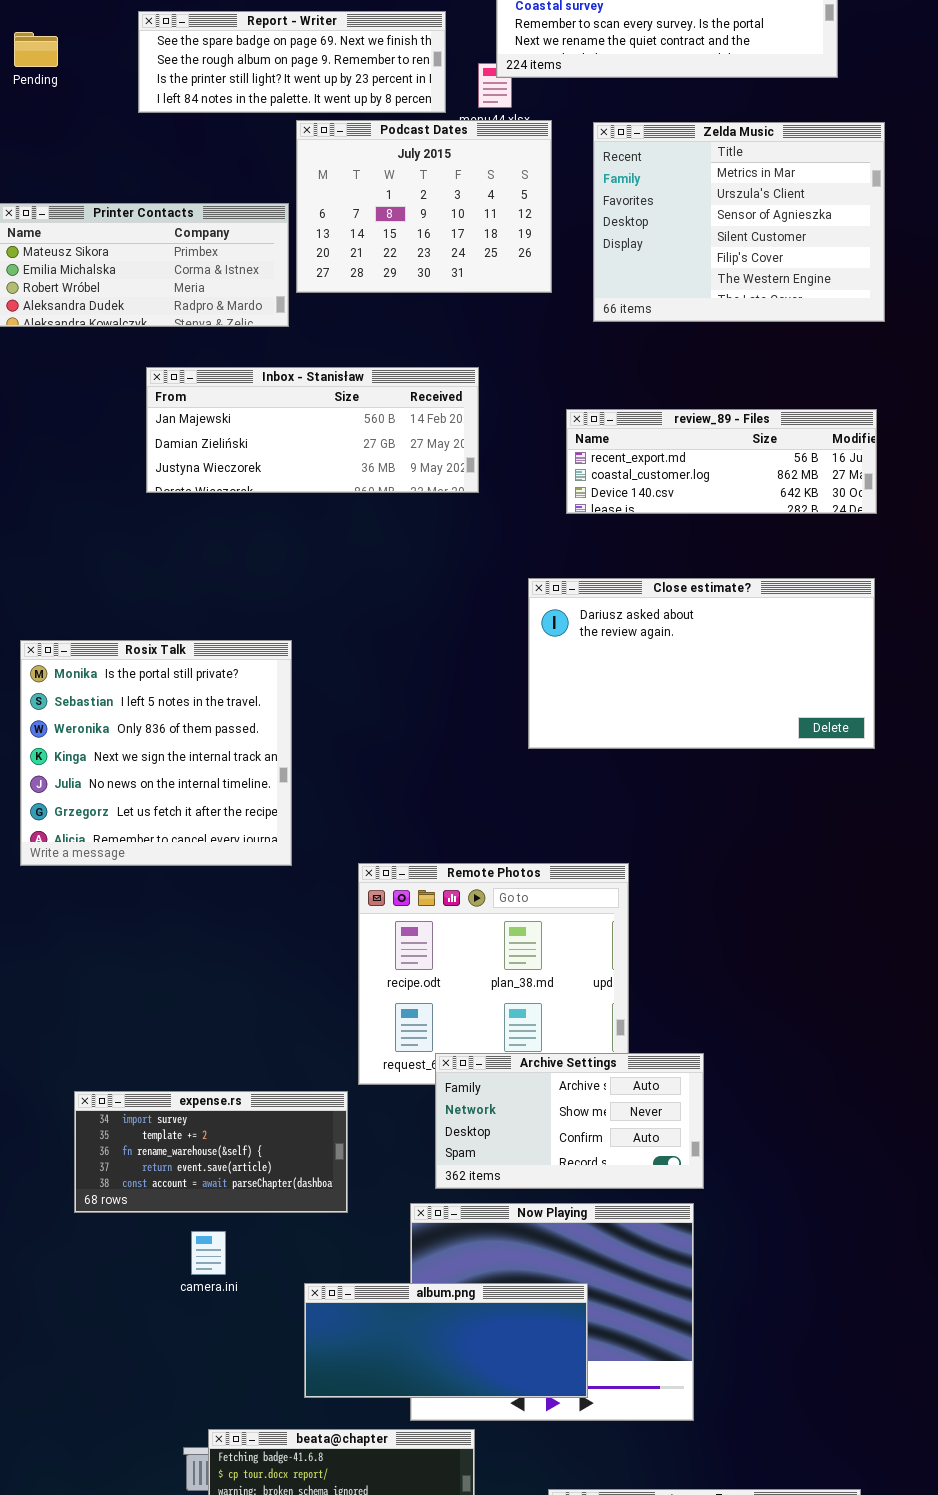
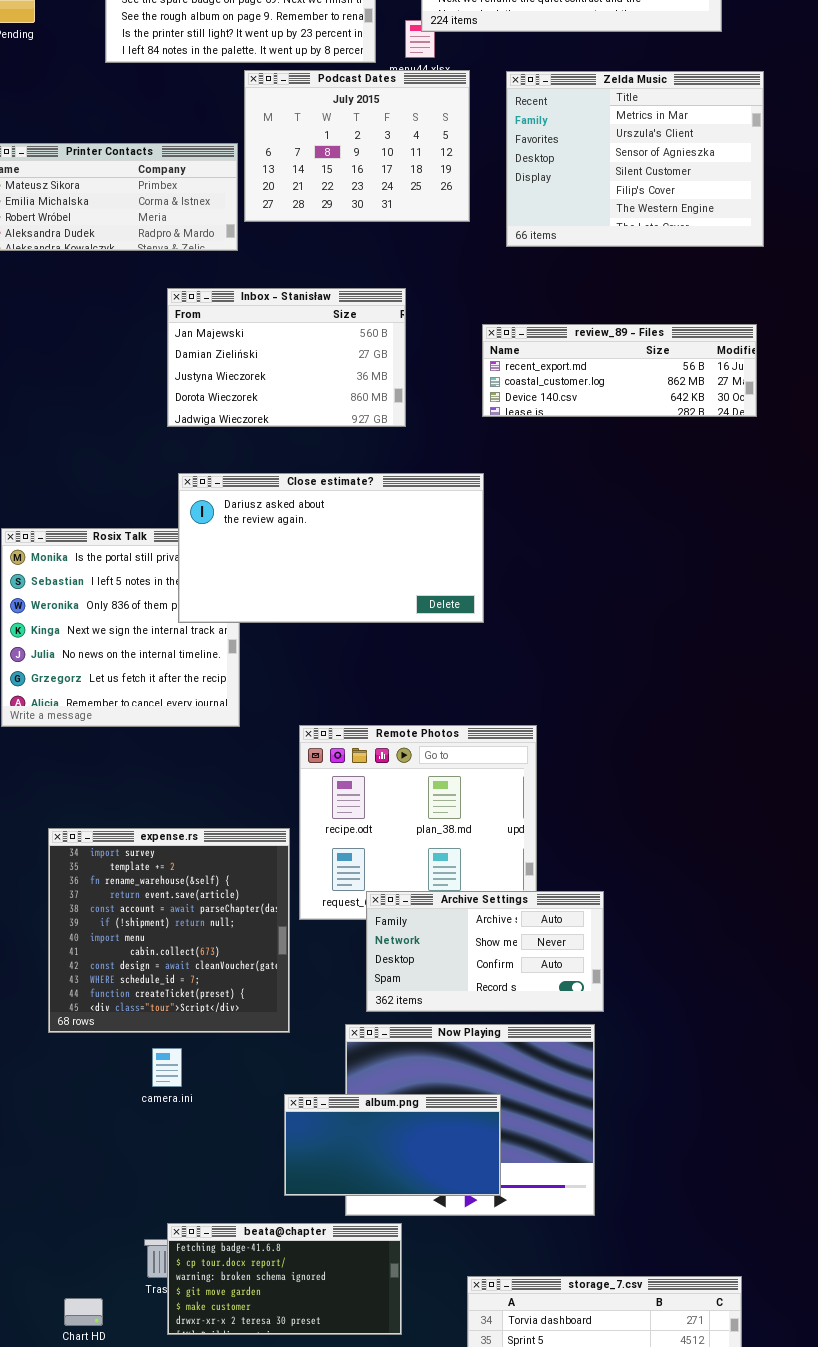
Inbox - Stanisław: [146,367,479,493] -> [167,288,406,427], resized
Close estimate?: [528,578,875,749] -> [178,473,484,623], moved
expense.rs: [74,1091,348,1213] -> [48,828,290,1033], resized
album.png: [304,1283,588,1398] -> [284,1094,501,1196], resized

